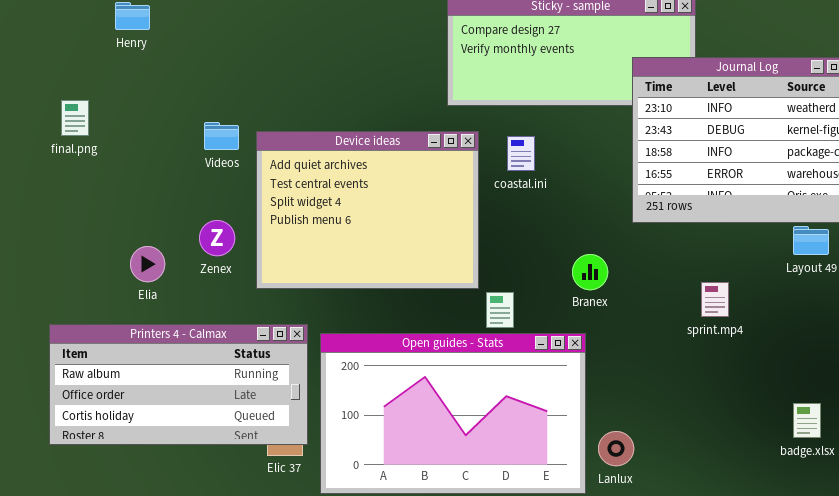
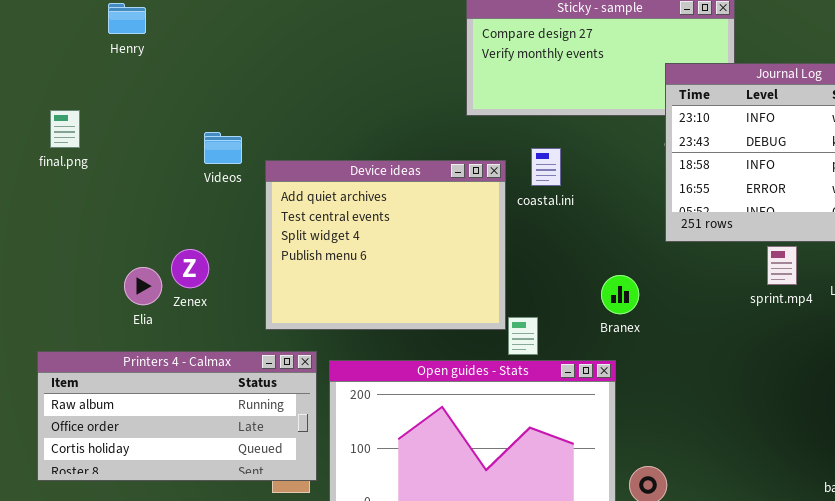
Device ideas: [256,131,479,289] -> [265,160,506,330], moved
Zenex: [199,220,235,256] -> [171,249,209,288], moved
sprint.mp4: [701,282,729,317] -> [767,246,797,285], moved

